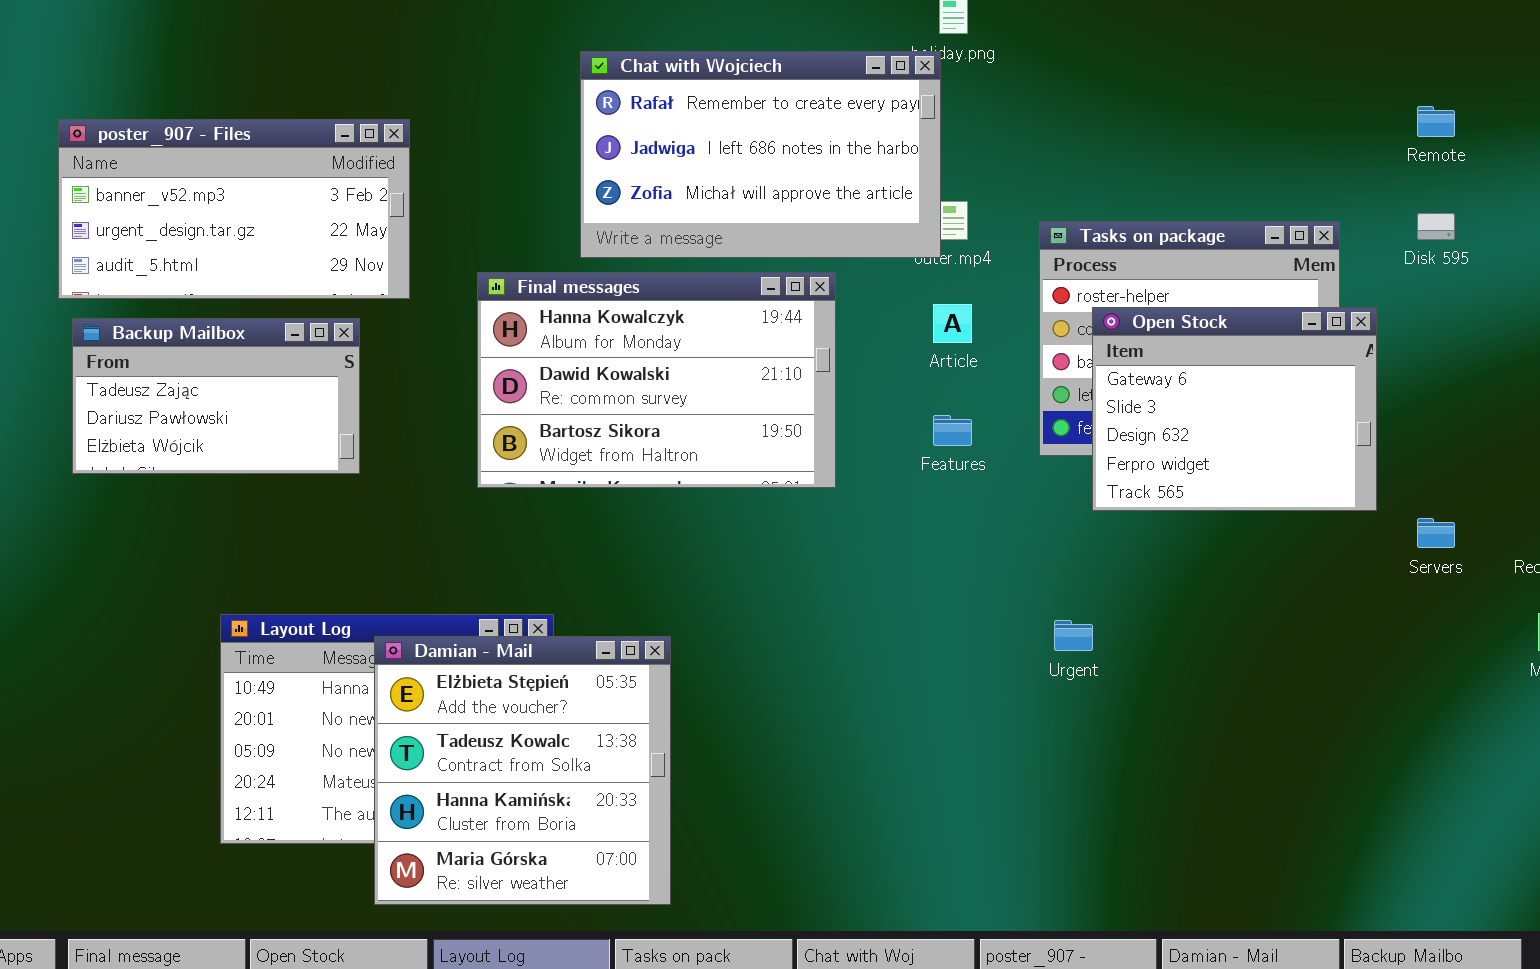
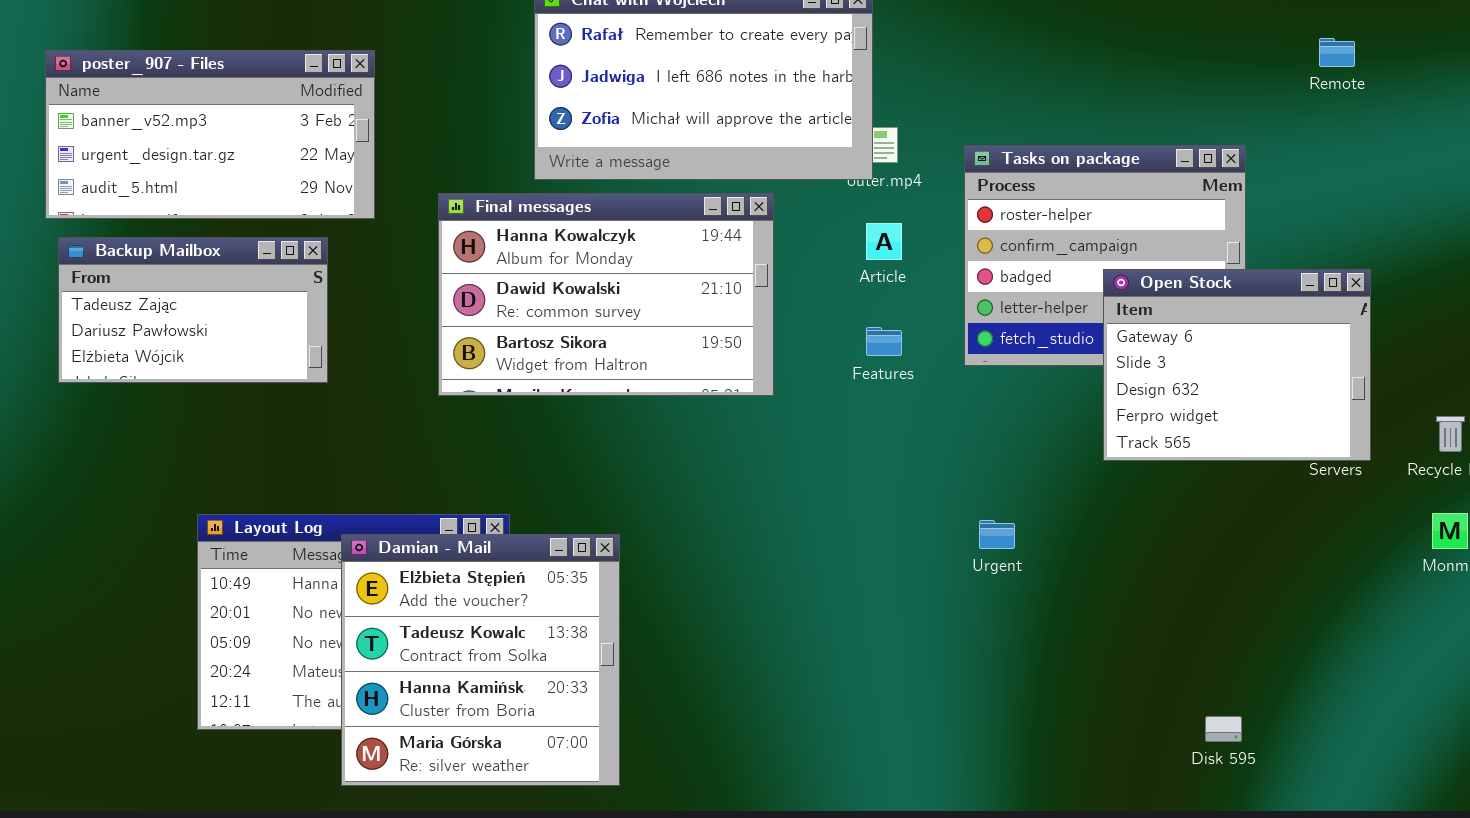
Disk 595: [1417,213,1455,240] -> [1205,716,1242,742], moved
Open Stock: [1092,307,1377,511] -> [1103,269,1371,461], moved

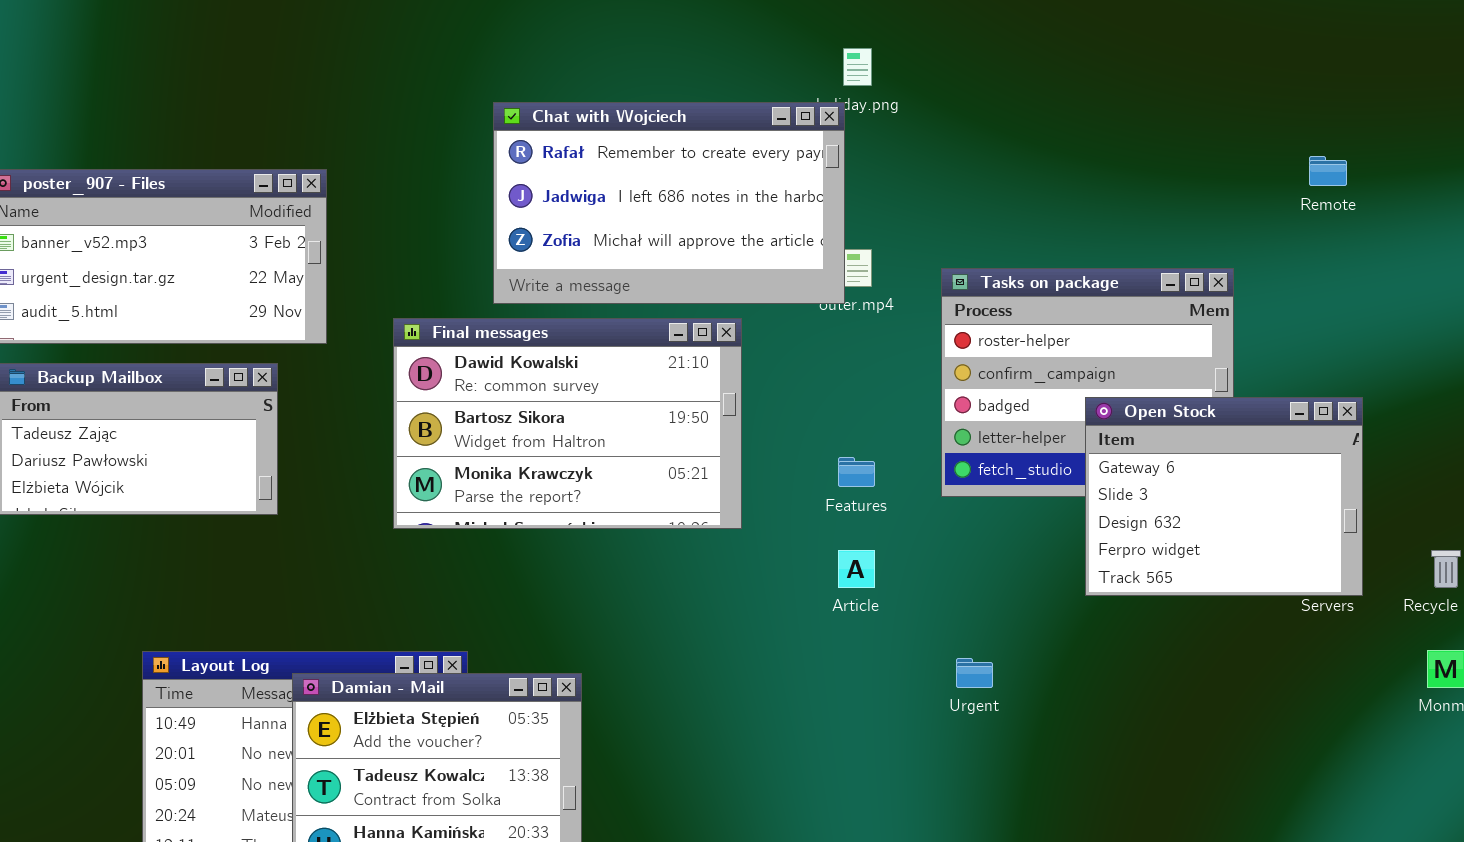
Final messages: [438,193,774,396] -> [393,318,742,529], scrolled down 1 row
Article: [866,223,902,260] -> [838,550,875,588], moved

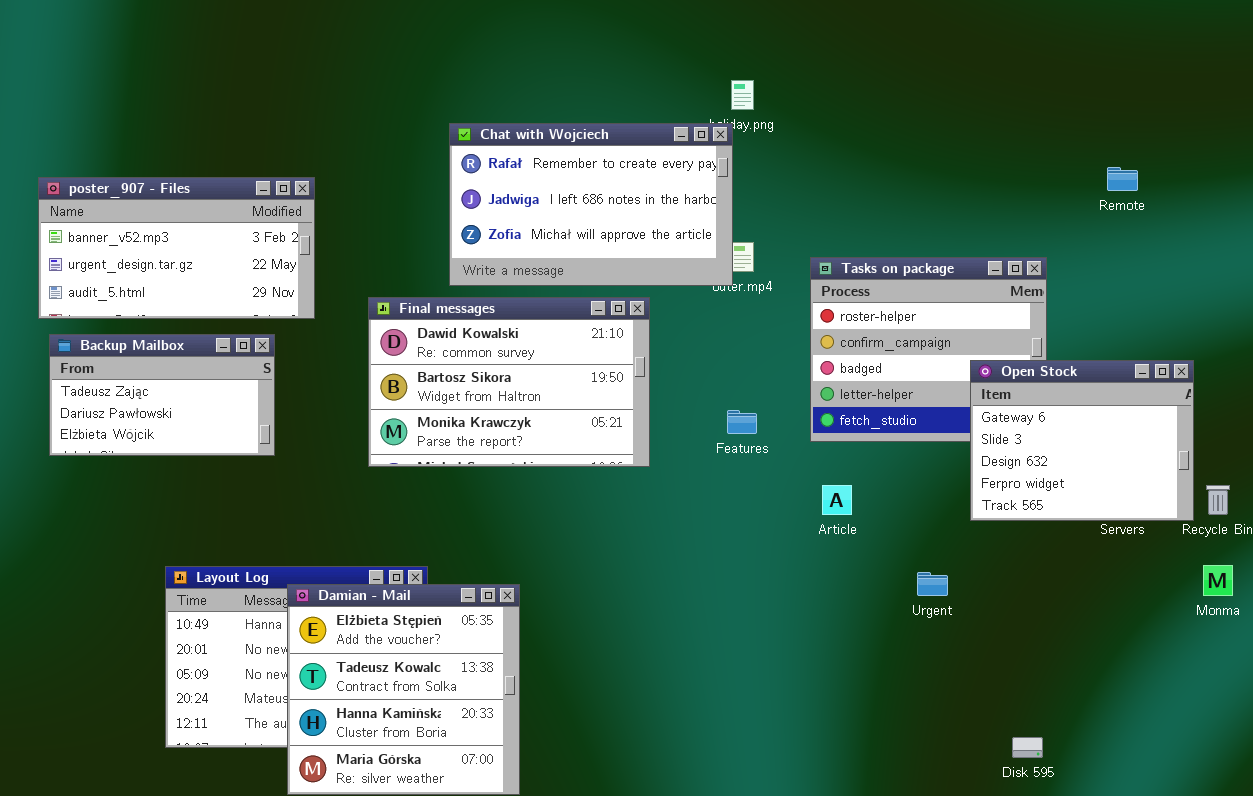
Open Stock: [1085,397,1363,596] -> [970,360,1194,521], moved
Article: [838,550,875,588] -> [822,485,852,515], moved
Urgent: [956,658,993,688] -> [917,572,948,596], moved

